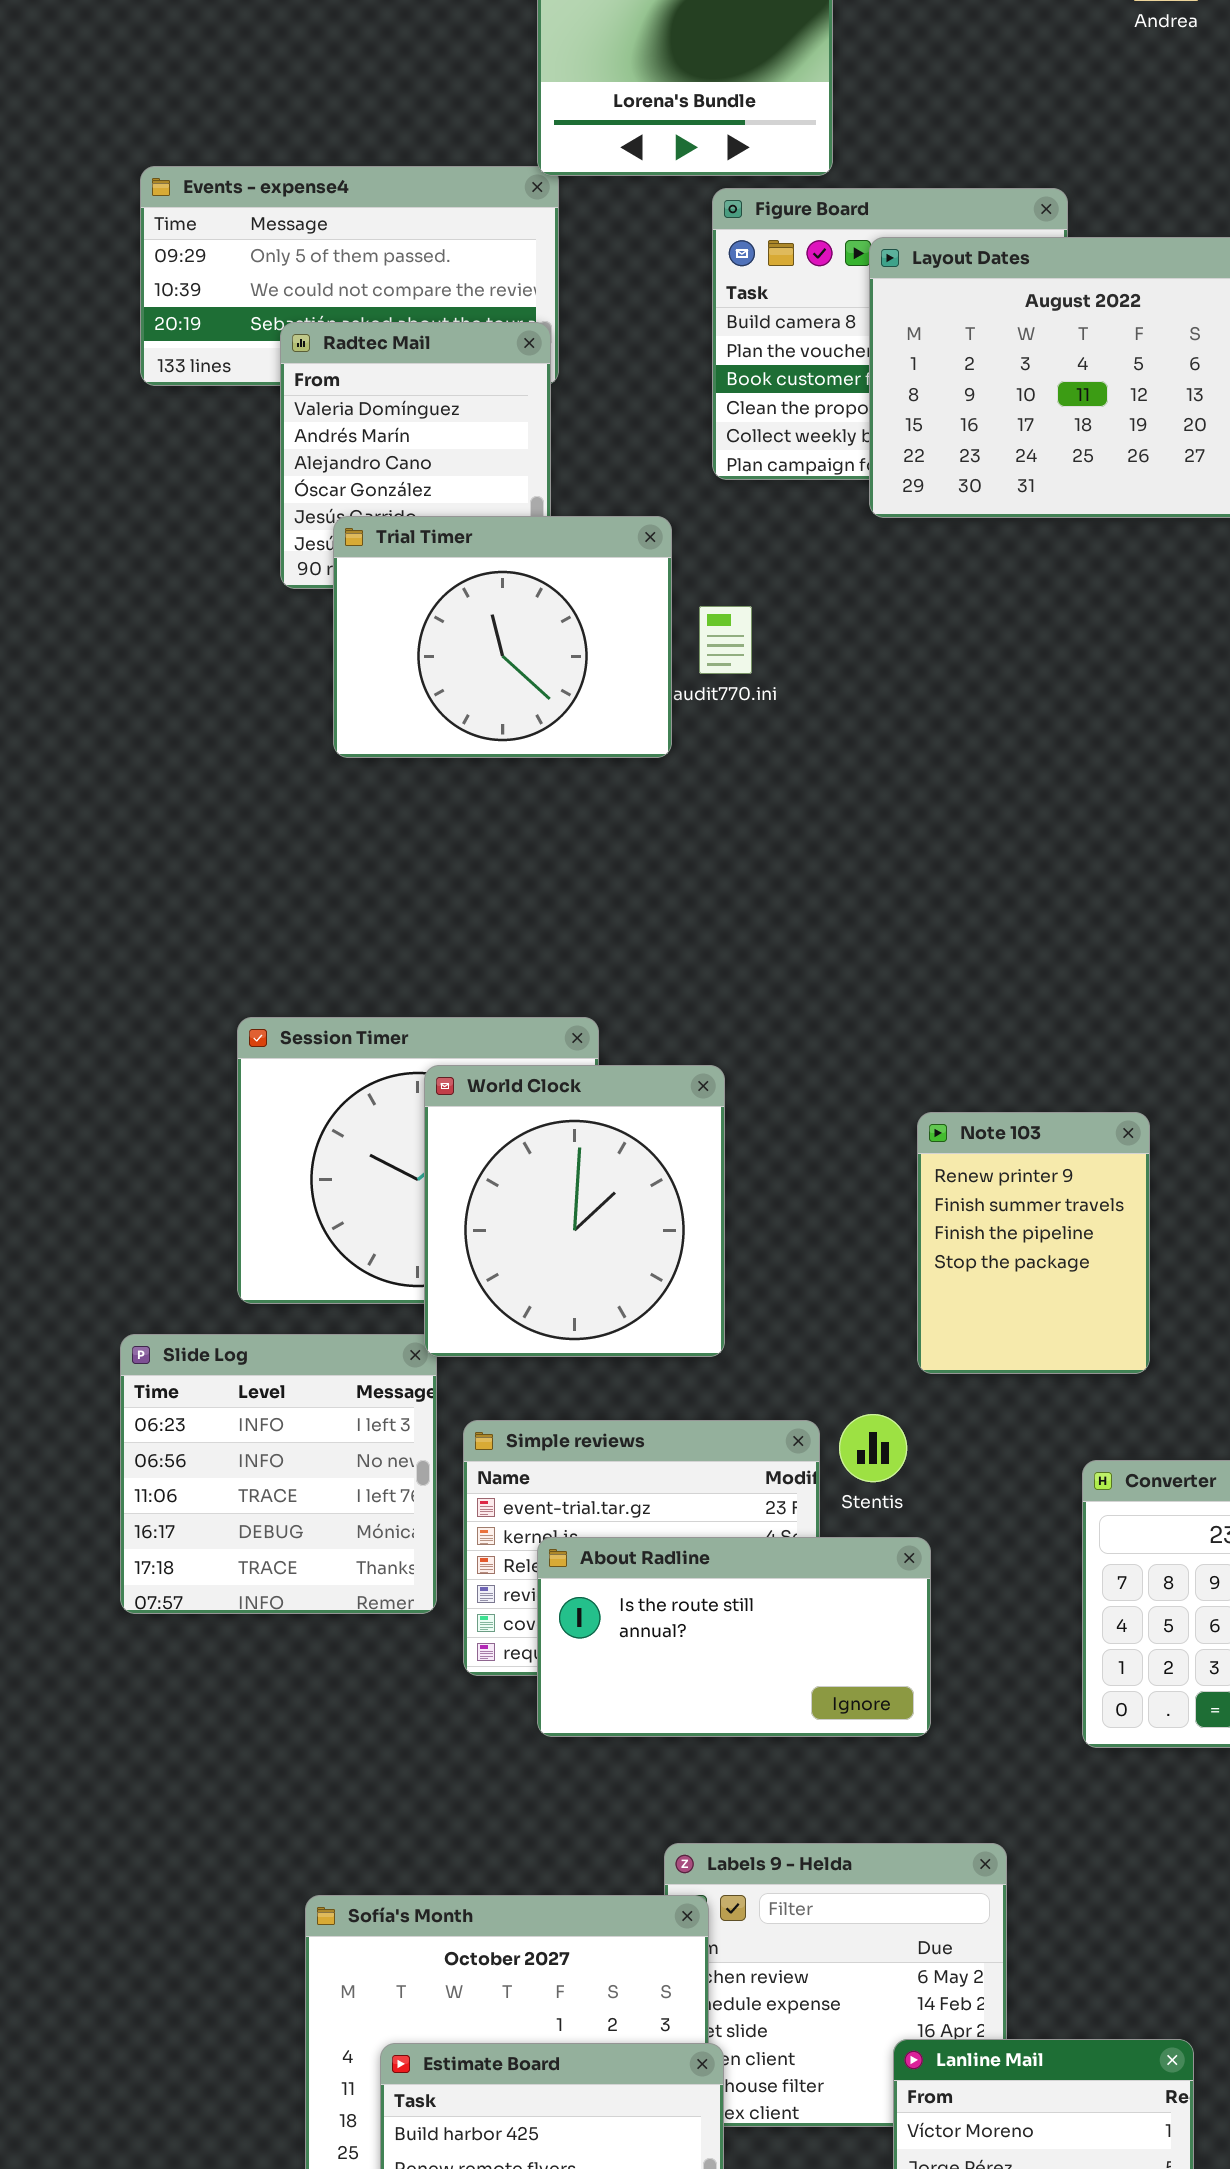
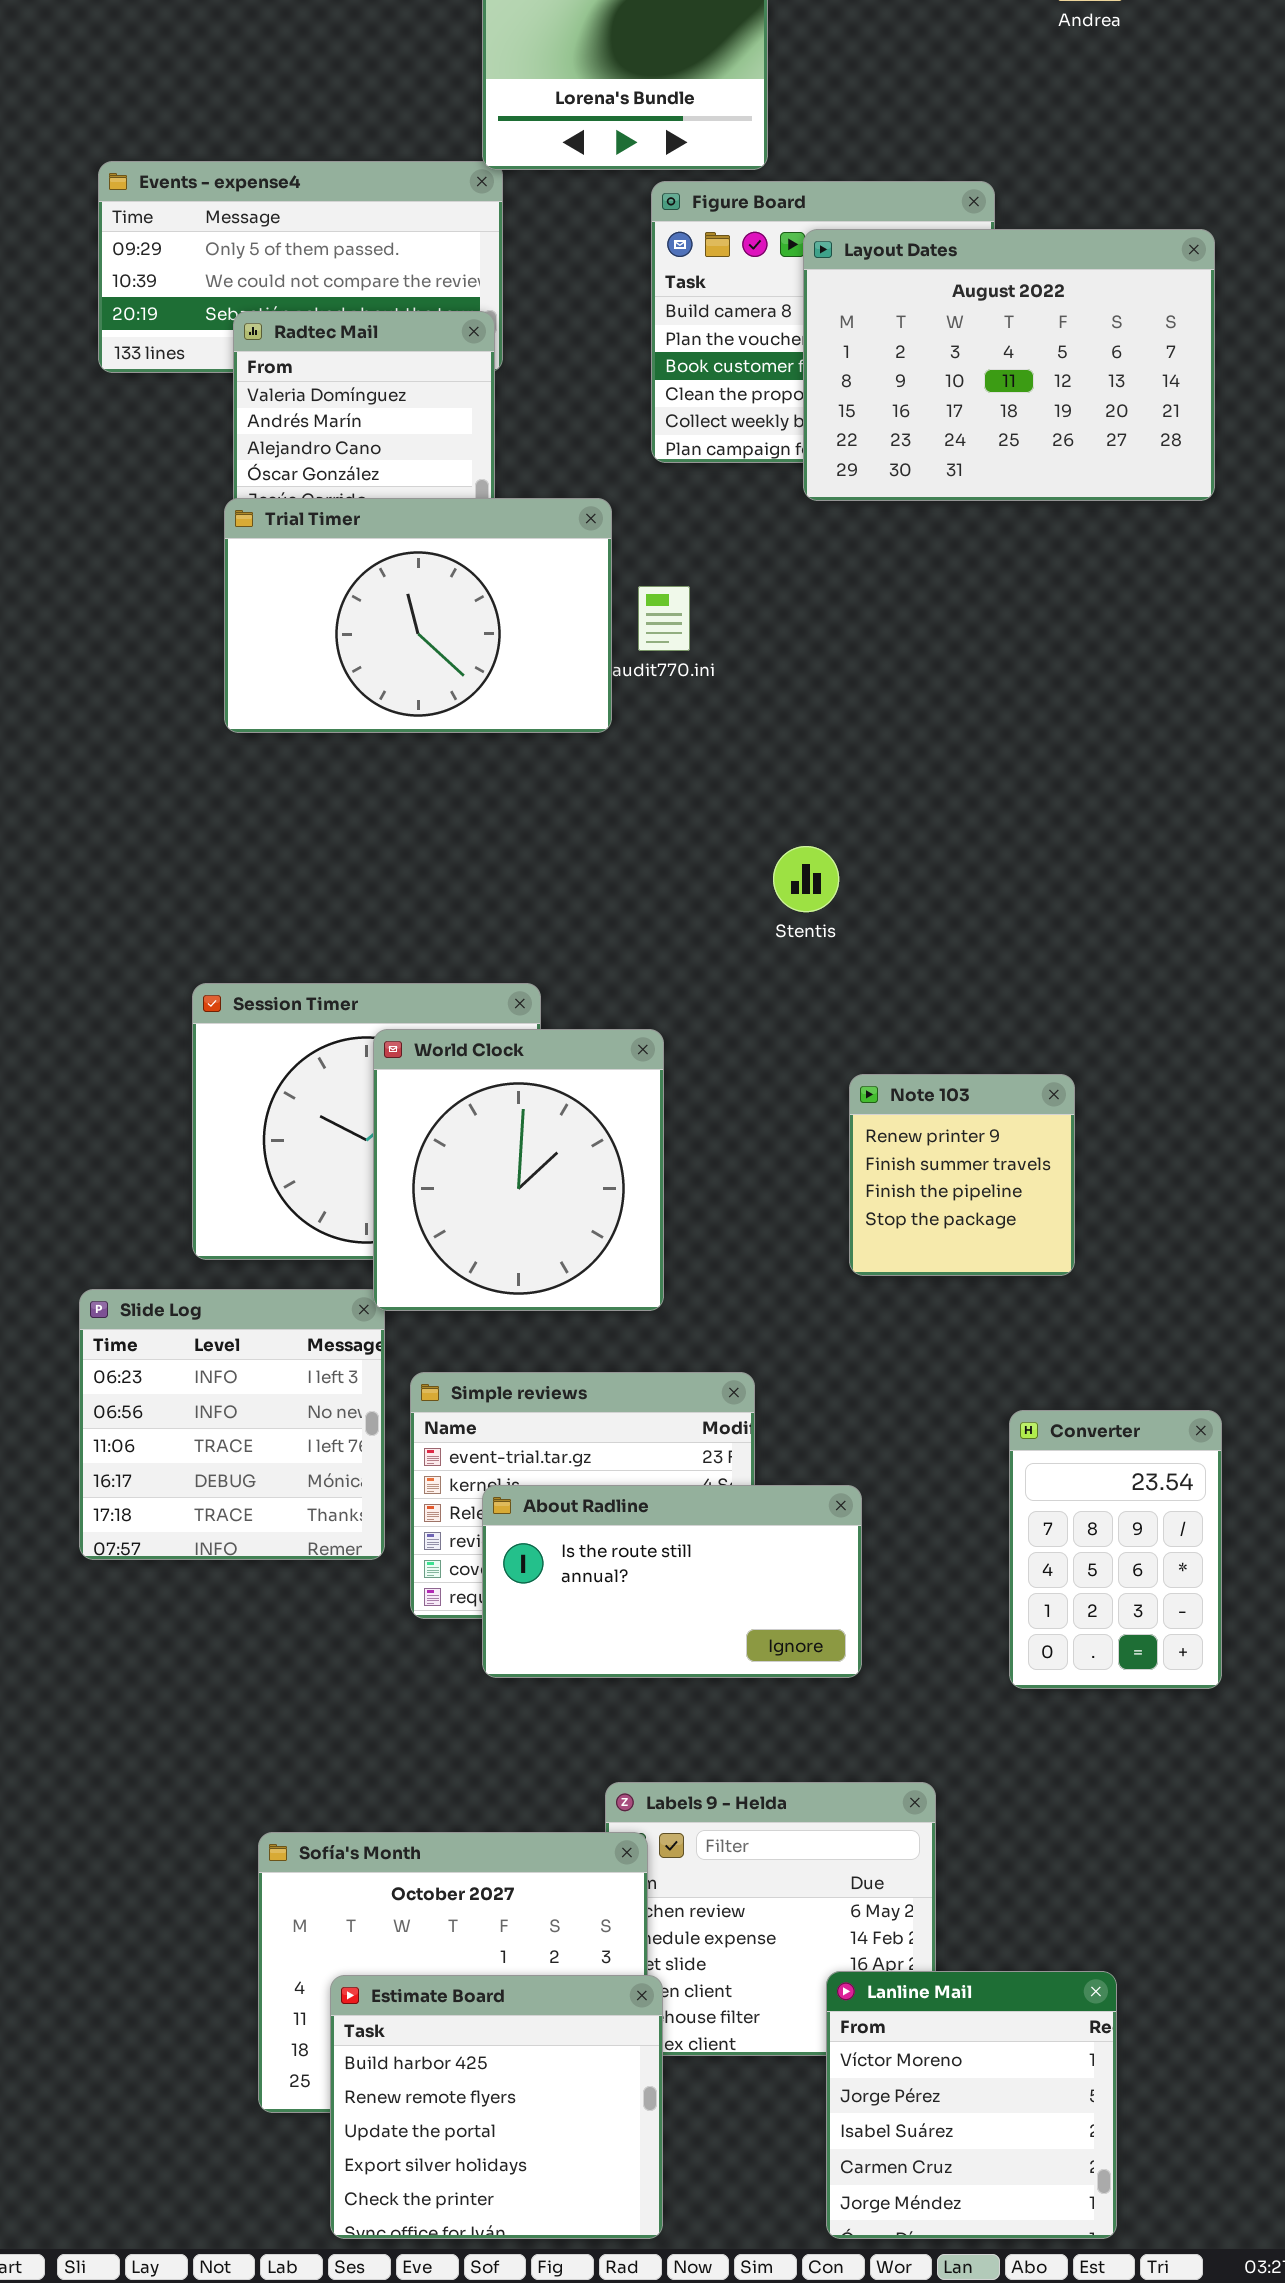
Trial Timer: [333,516,672,758] -> [224,498,612,733], resized
Note 103: [917,1112,1150,1374] -> [849,1074,1075,1276], resized
Stentis: [839,1414,907,1482] -> [773,846,839,912], moved

